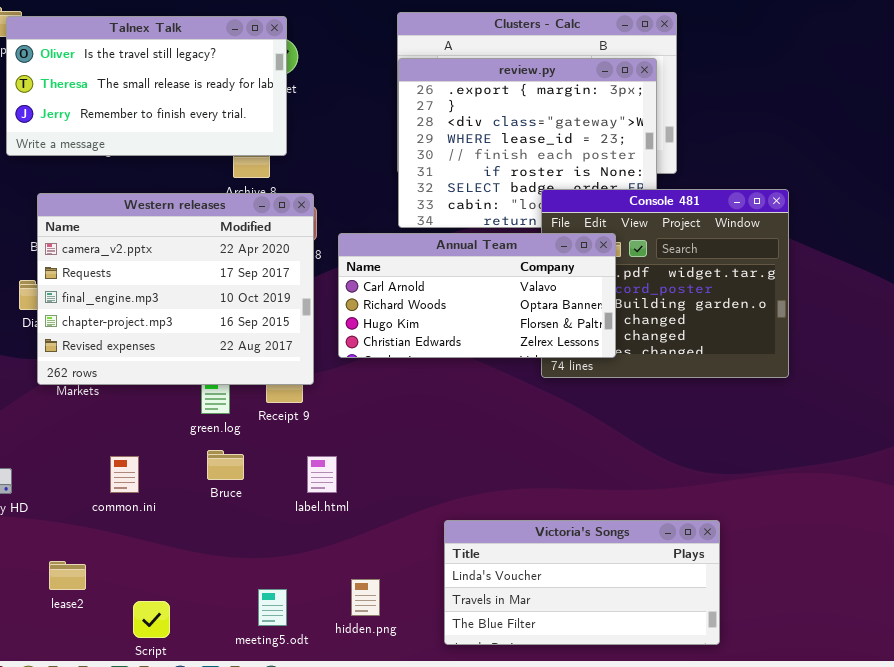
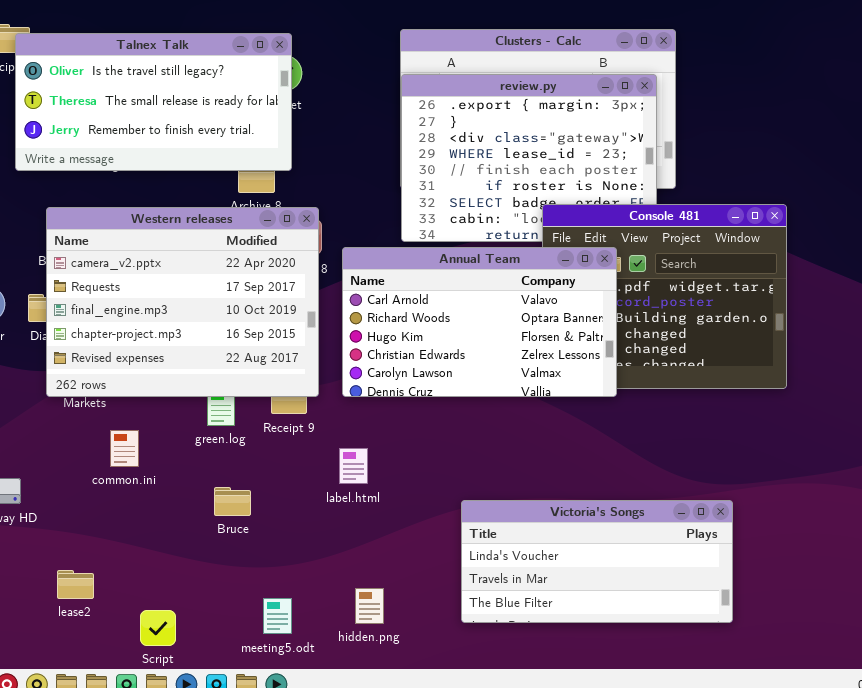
Annual Team: [338,233,616,358] -> [342,247,617,397], resized
Bruce: [207,450,244,480] -> [214,487,251,516], moved
common.ini: [110,456,139,493] -> [110,430,139,467], moved
label.html: [307,456,337,493] -> [339,448,368,484], moved
Victoria's Songs: [444,520,720,645] -> [461,500,733,623], moved

